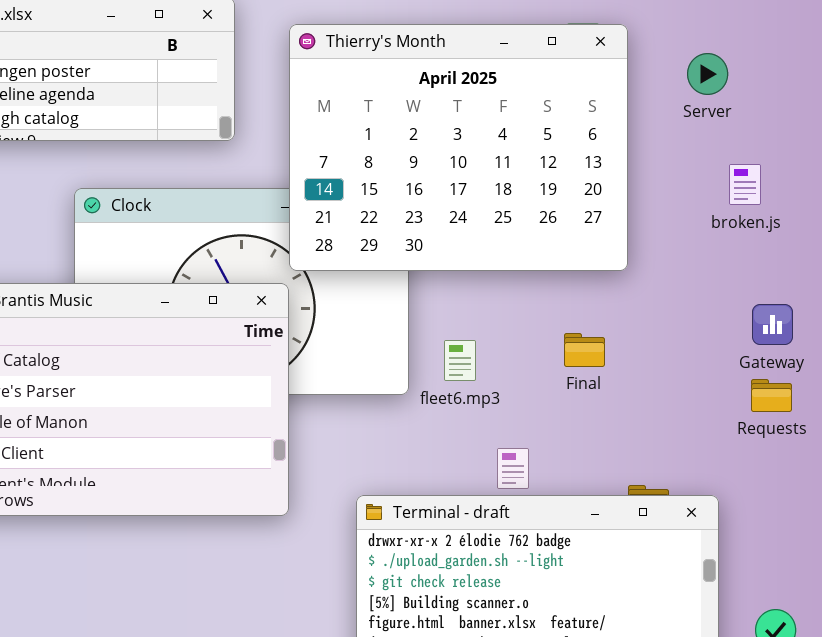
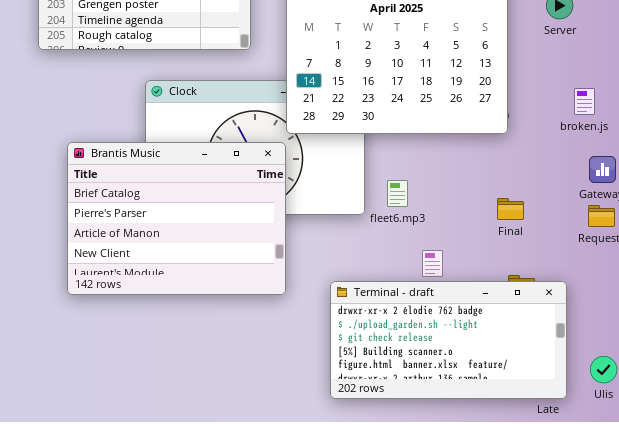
broken.js: [729,164,761,205] -> [574,88,595,115], moved
Final: [564,333,605,367] -> [497,198,524,220], moved

